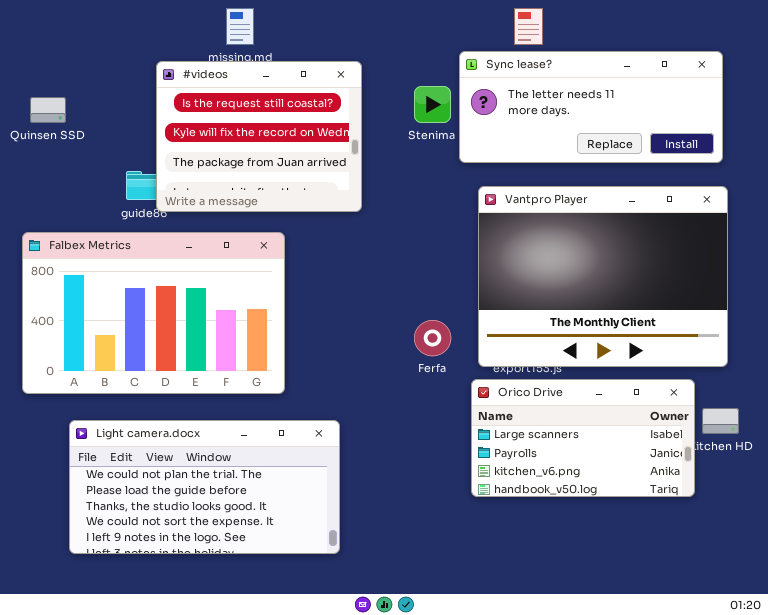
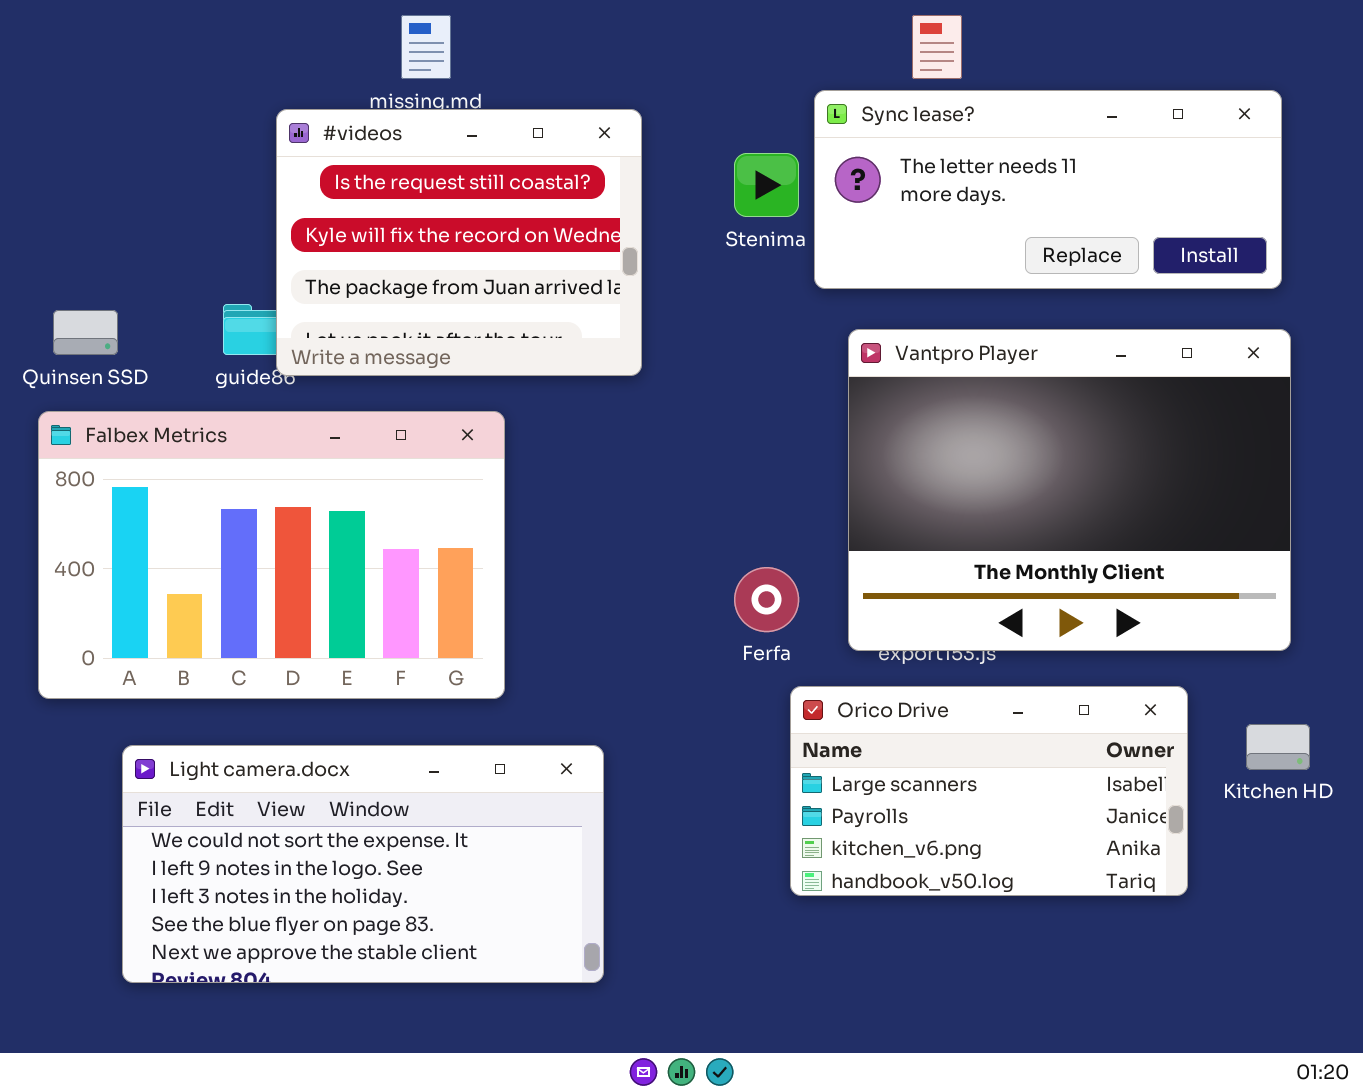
Quinsen SSD: [30,97,66,123] -> [53,310,118,355], moved
Orico Drive: [471,379,695,497] -> [790,686,1188,896], moved
Light camera.docx: [69,420,340,554] -> [122,745,604,983], scrolled down 3 rows

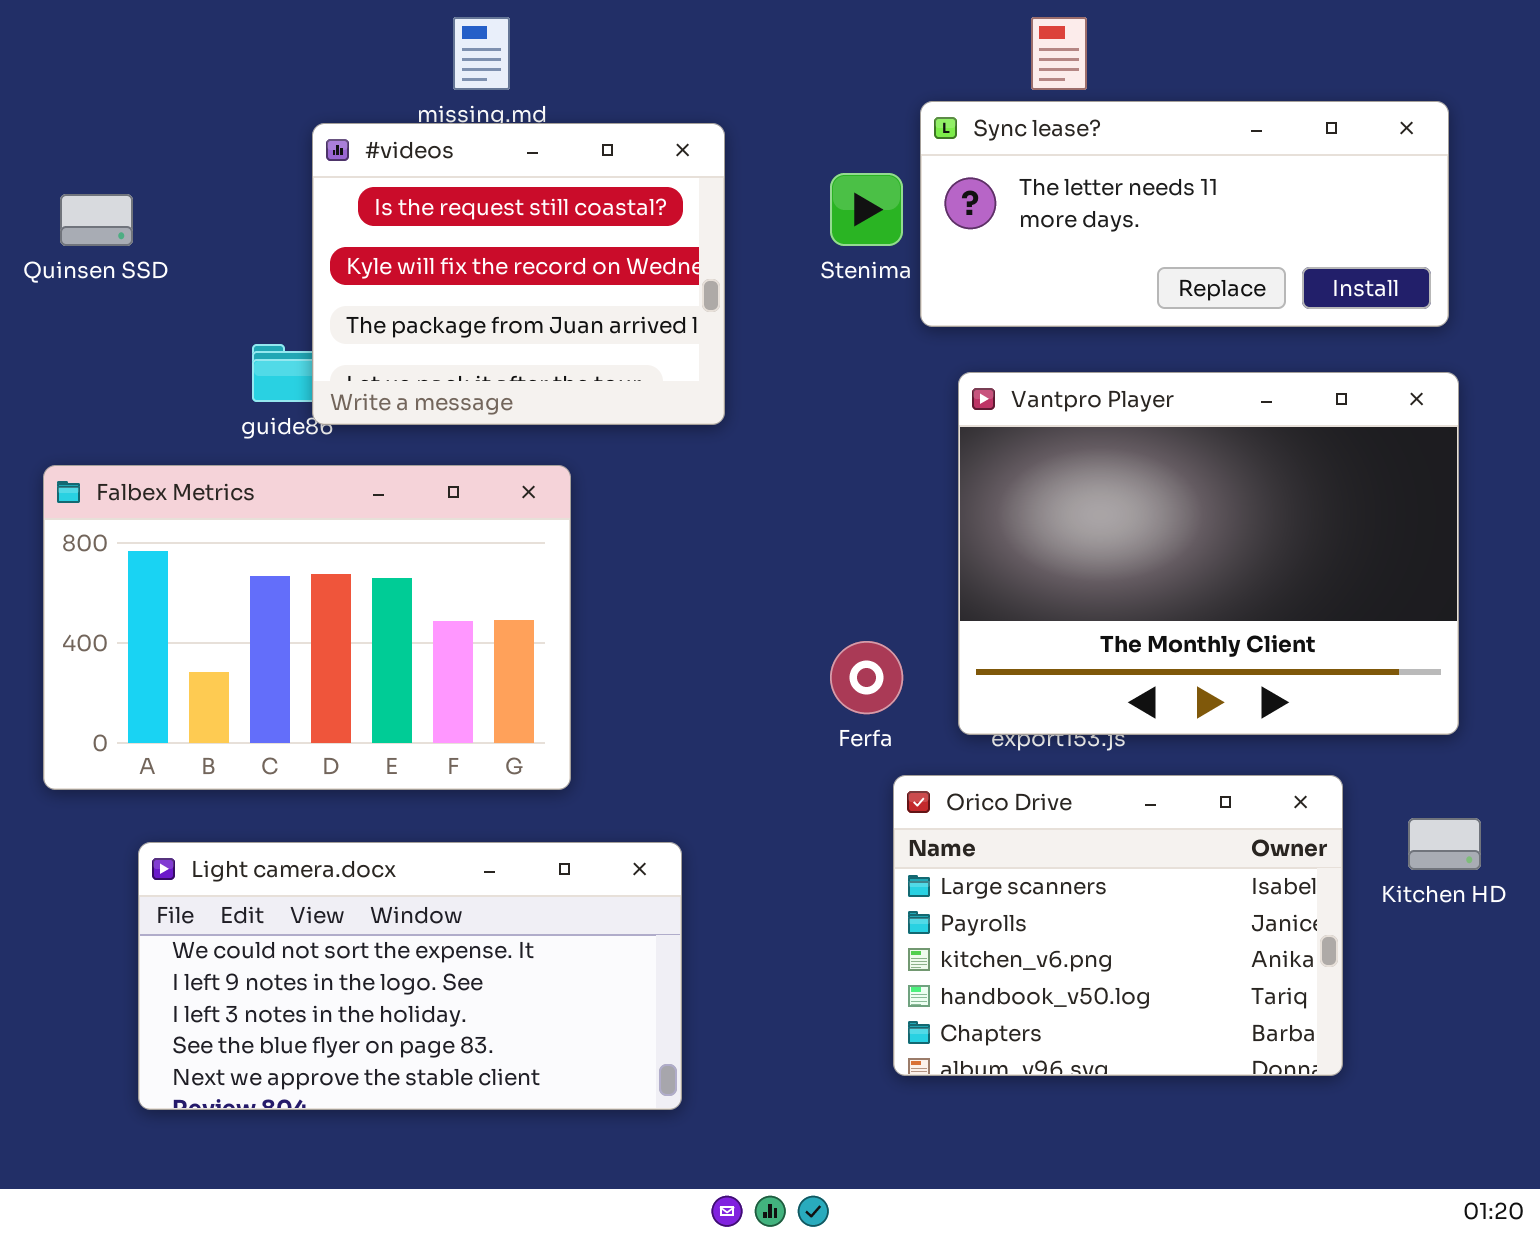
Quinsen SSD: [53,310,118,355] -> [60,194,133,246], moved
Orico Drive: [790,686,1188,896] -> [893,775,1343,1076], resized

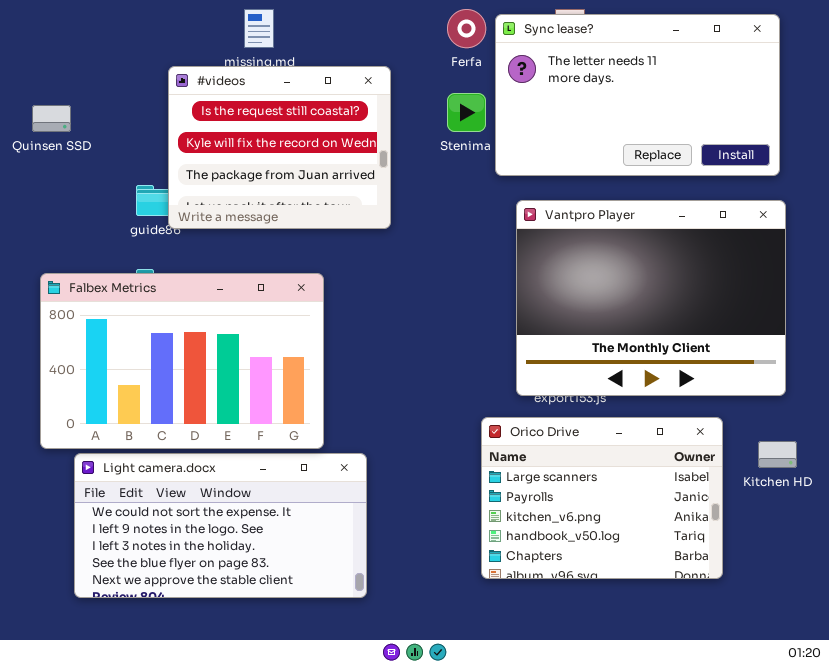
Sync lease?: [920,101,1449,327] -> [495,14,780,176], resized
Falbex Metrics: [43,465,571,790] -> [40,273,324,449], moved
Ferfa: [830,641,903,714] -> [447,9,486,48], moved

